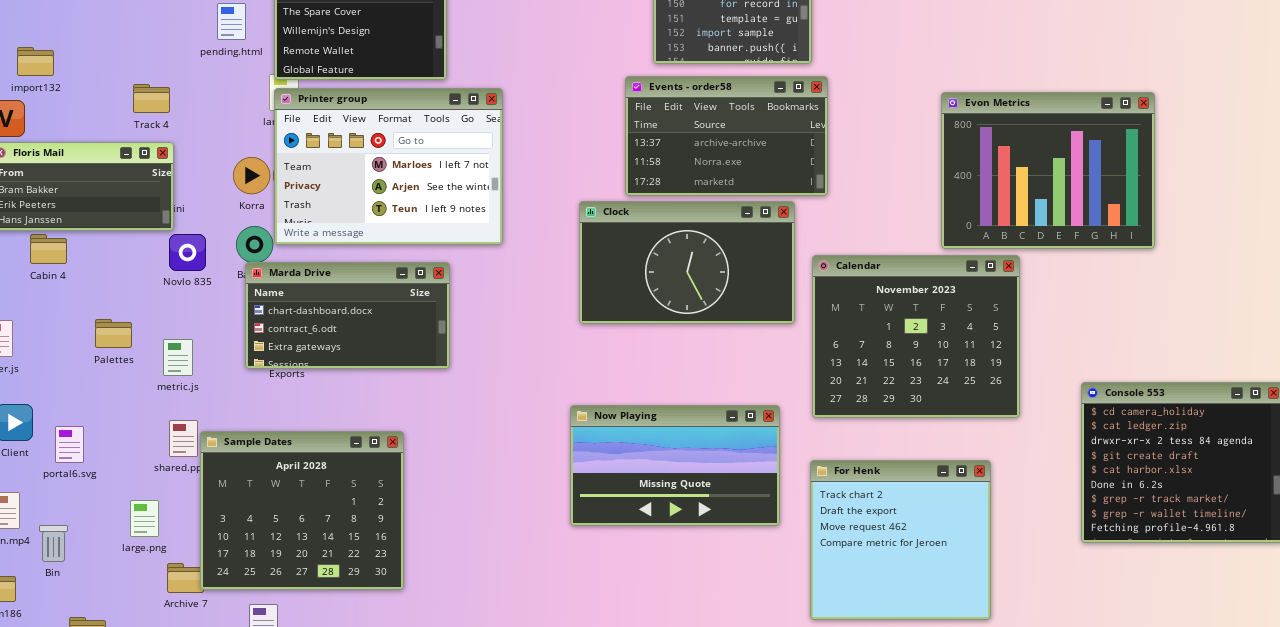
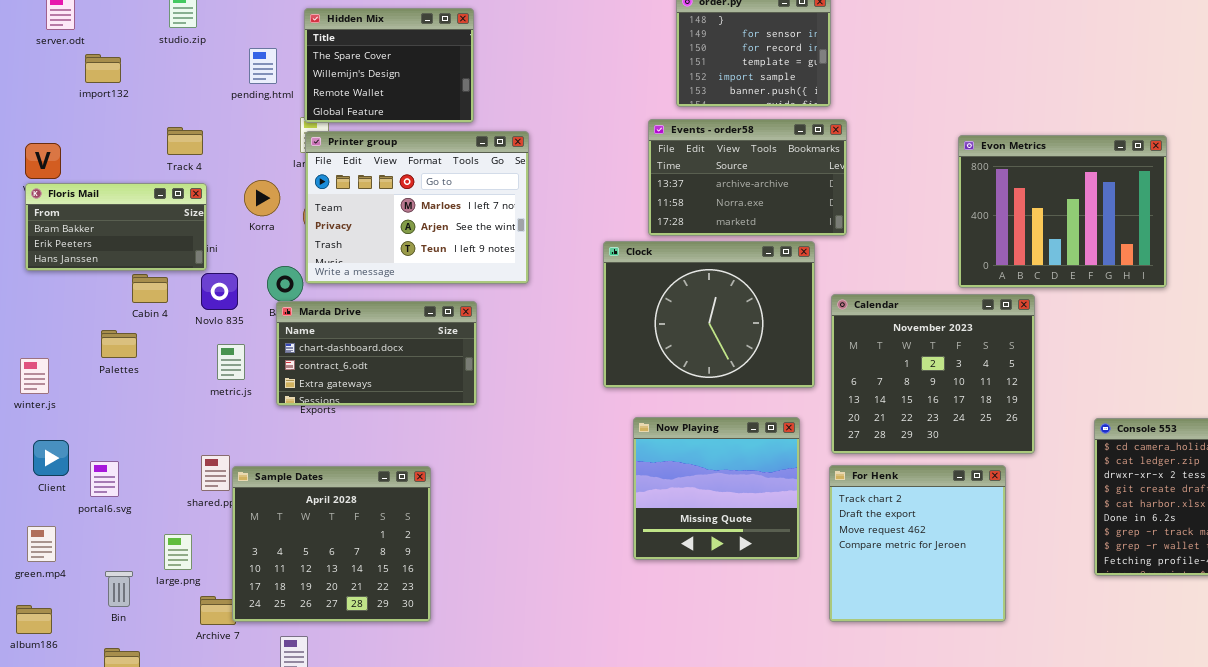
import132: [17,47,54,76] -> [85,54,121,83], moved
Korra: [233,157,270,194] -> [244,180,280,216], moved
Clock: [579,201,795,324] -> [603,241,815,388], resized
Cabin 4: [30,234,67,264] -> [132,274,168,303], moved
Palettes: [95,319,132,348] -> [101,330,137,358], moved
metric.js: [163,339,193,376] -> [217,344,245,380], moved
Now Playing: [570,405,780,526] -> [633,417,800,560], resized
For Henk: [810,460,991,620] -> [829,465,1006,622], moved
Bin: [39,525,68,562] -> [105,571,133,607], moved

